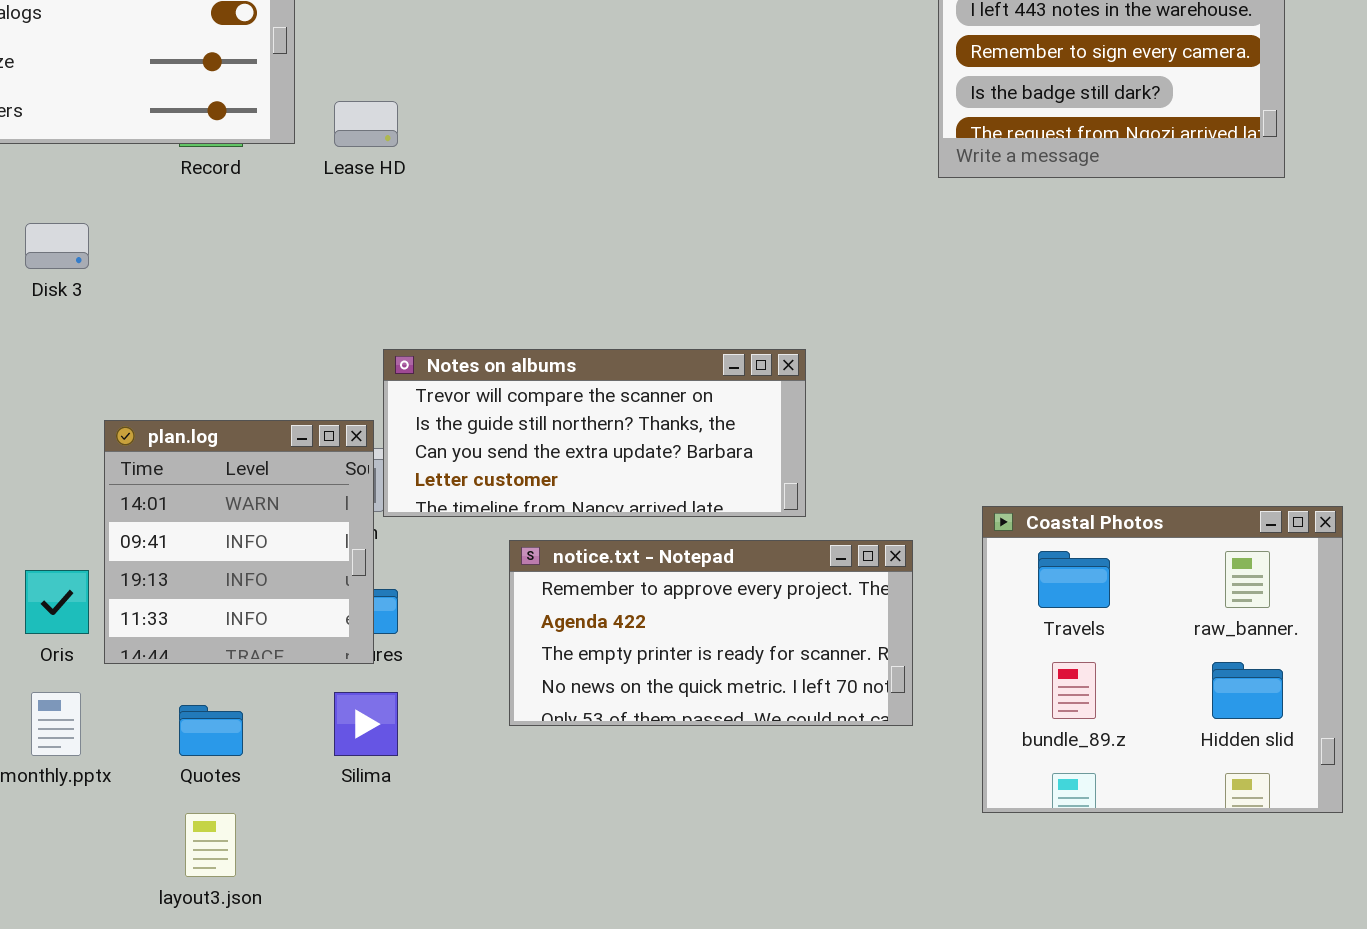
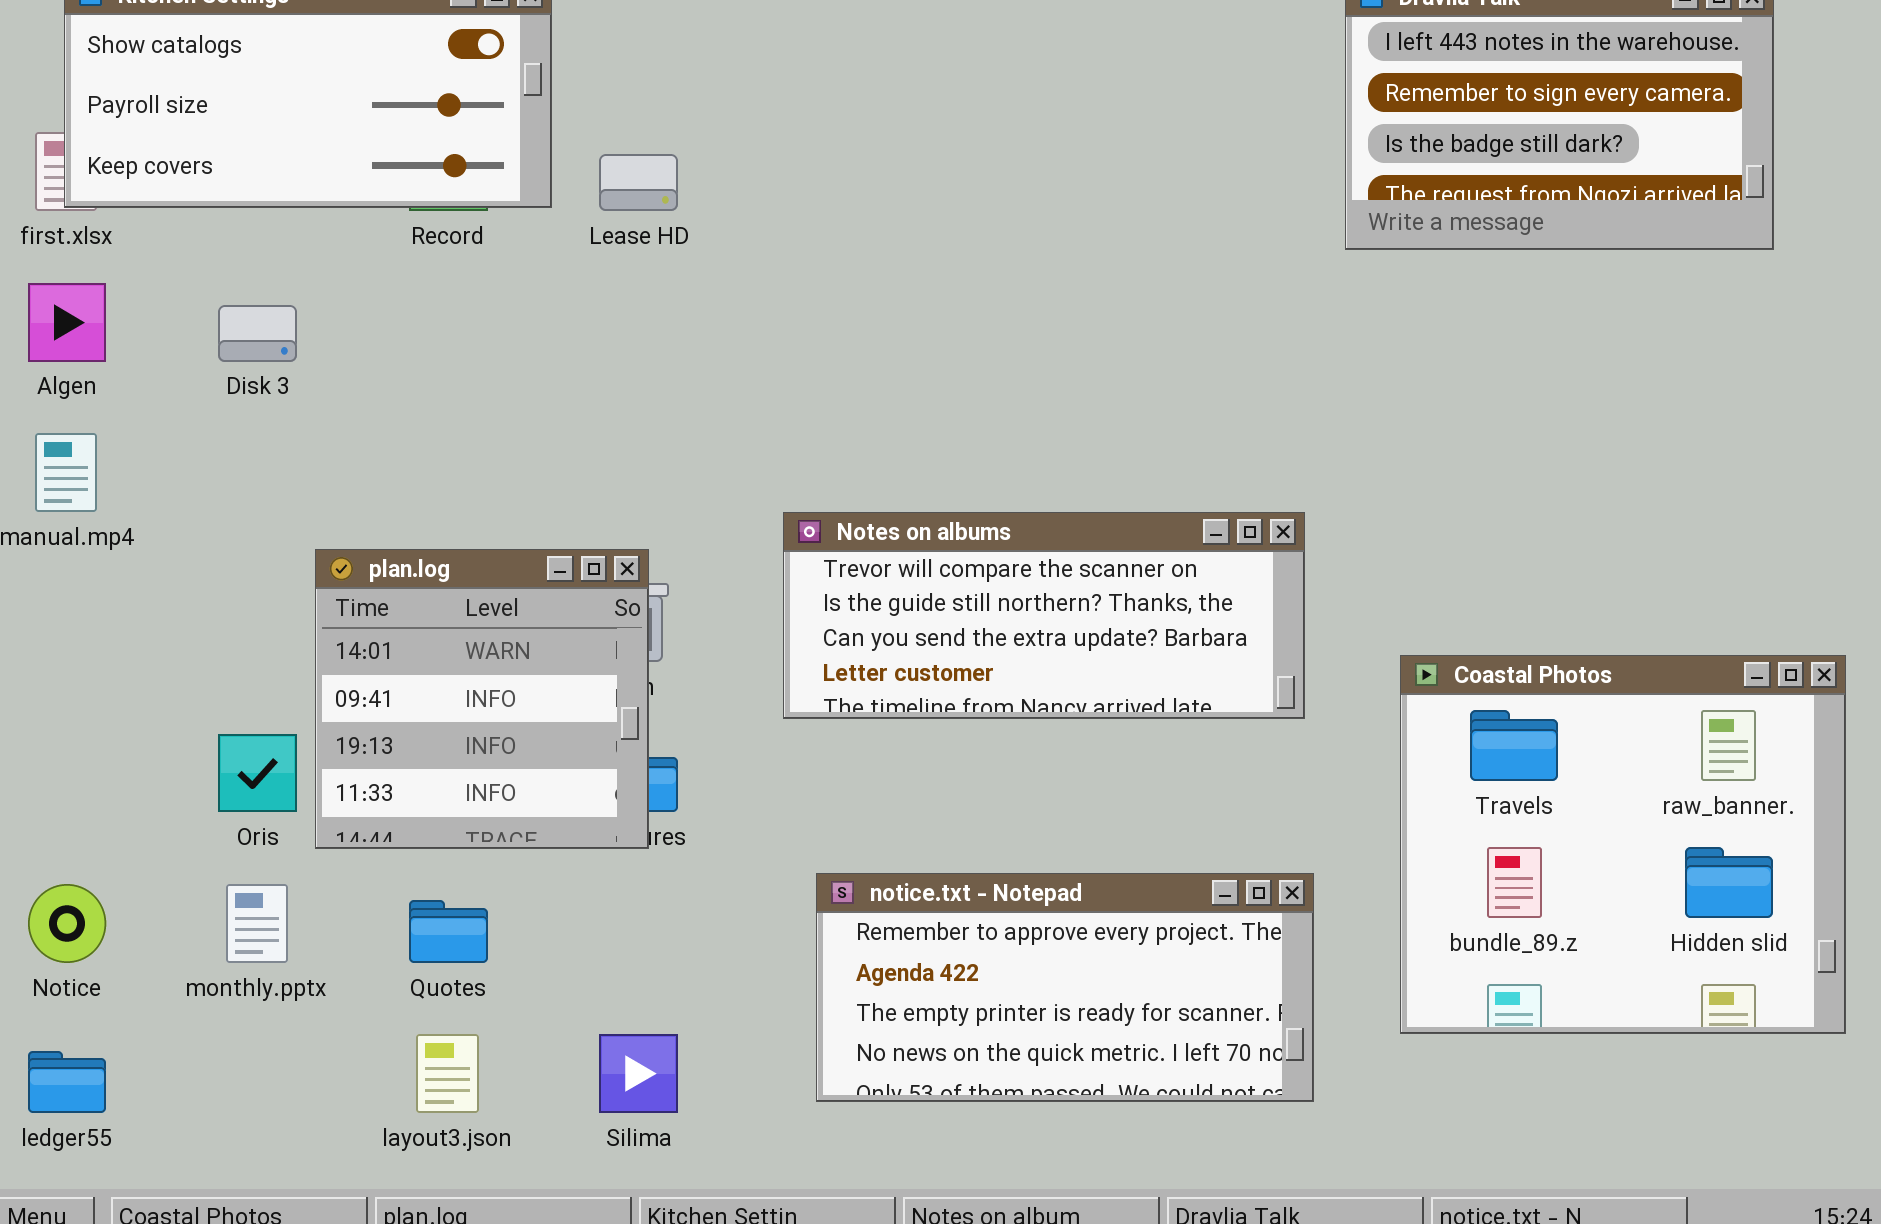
Notes on albums: [383,349,806,517] -> [783,512,1305,719], moved
notice.txt - Notepad: [509,540,913,726] -> [816,873,1314,1102], moved
Silima: [334,692,398,756] -> [599,1034,678,1113], moved

